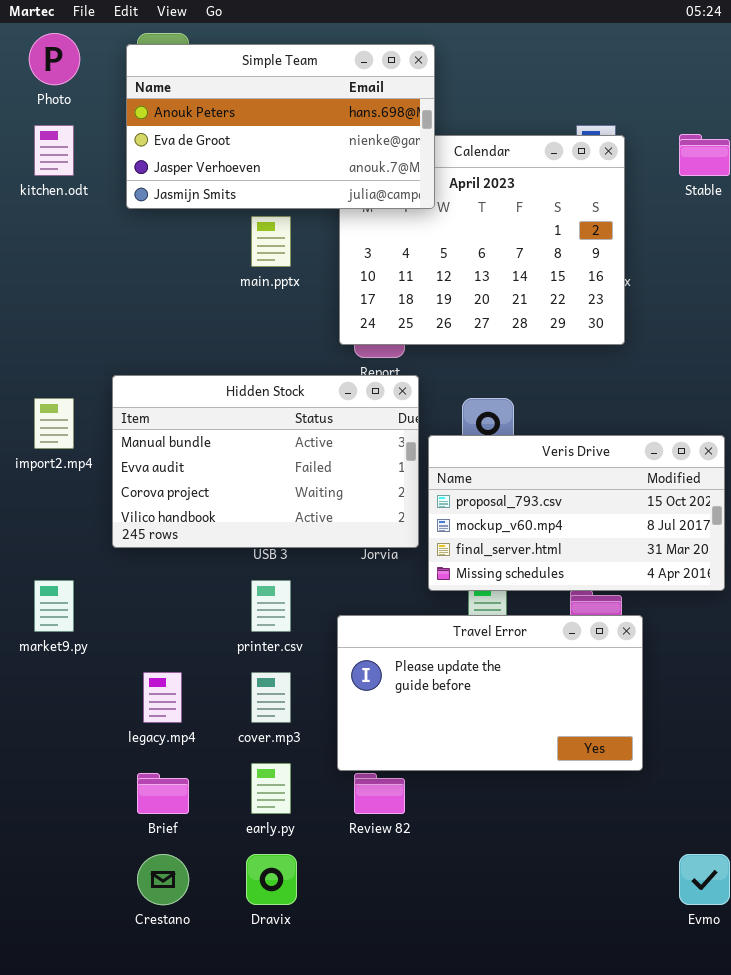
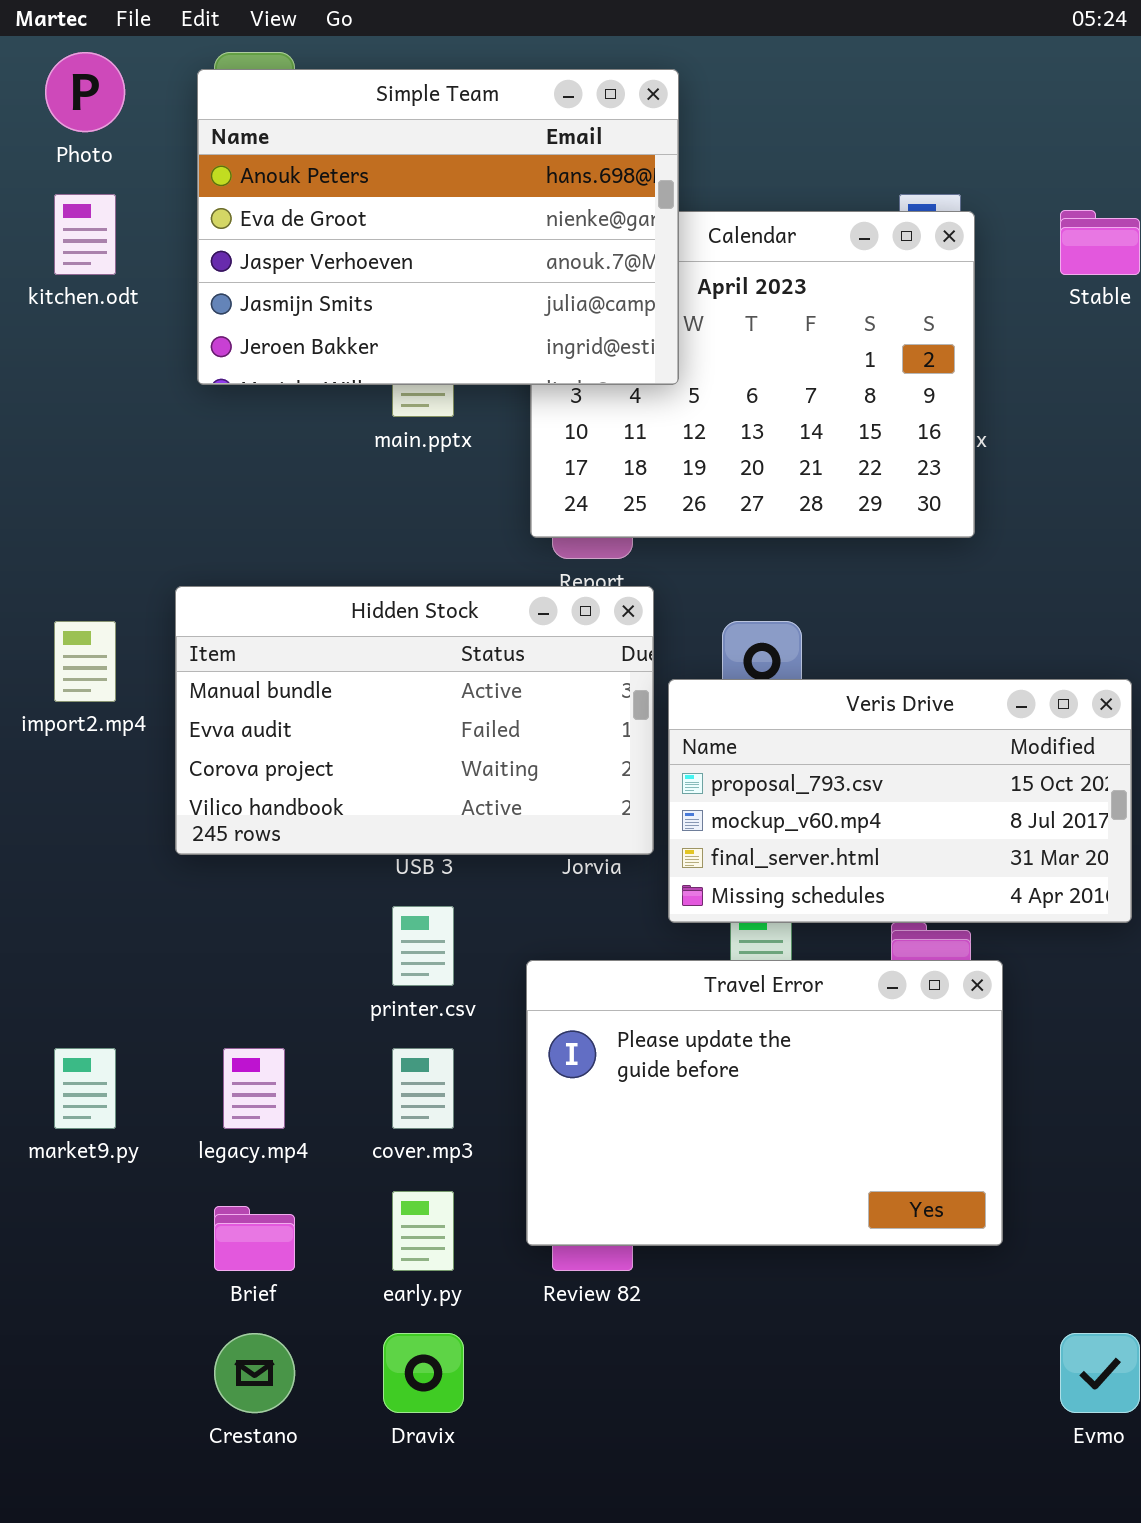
Simple Team: [126,44,435,209] -> [197,69,679,385], resized
market9.py: [34,580,74,632] -> [54,1048,116,1129], moved
Travel Error: [337,615,643,771] -> [526,960,1003,1246], resized

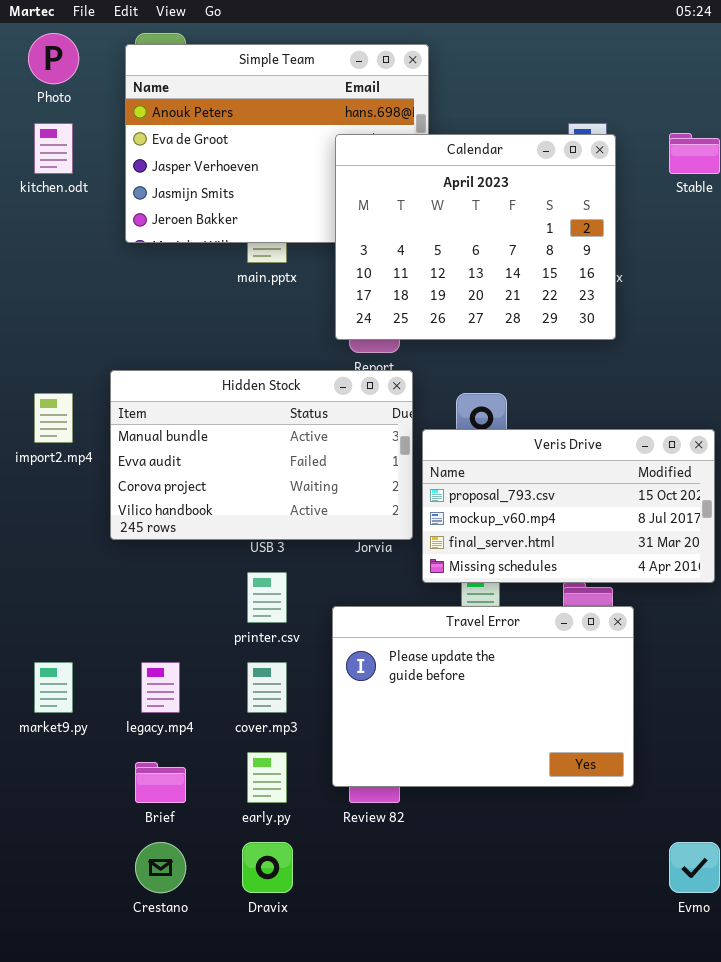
Calendar: [530,211,975,538] -> [335,134,616,340], raised

